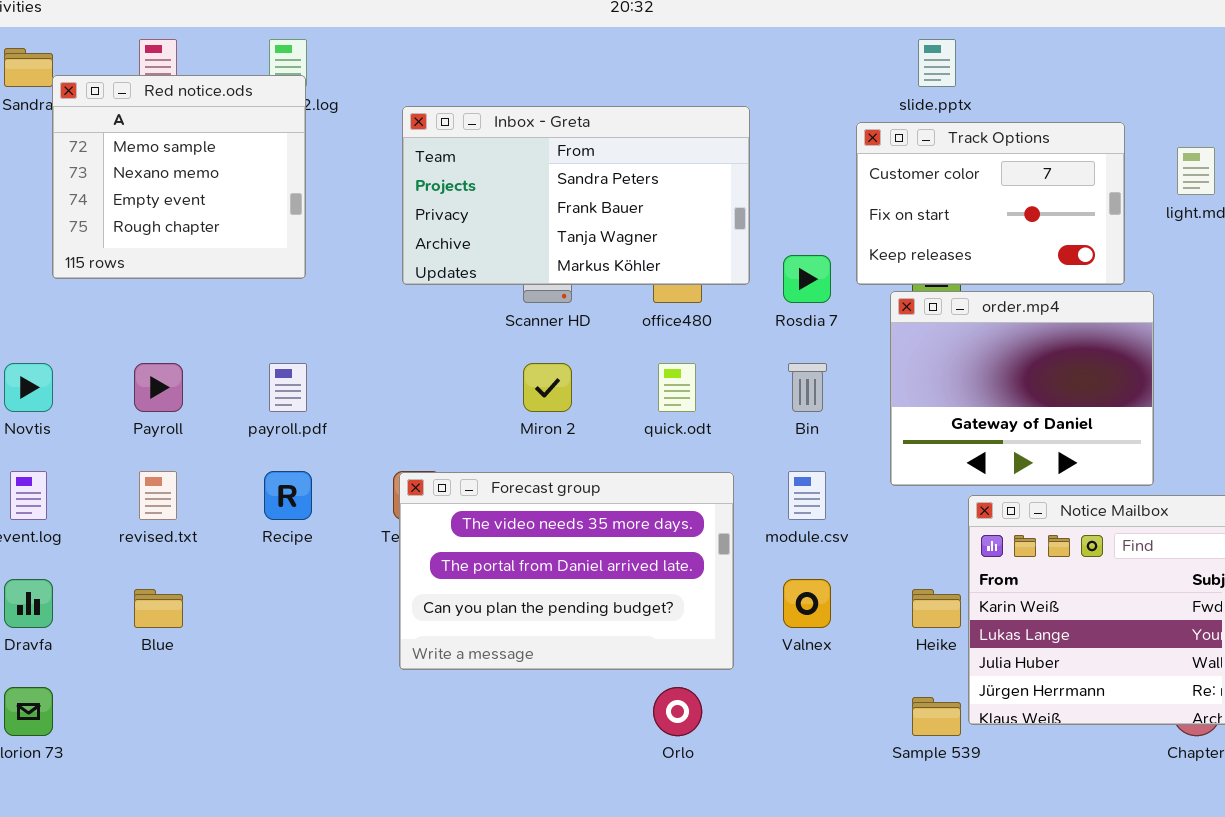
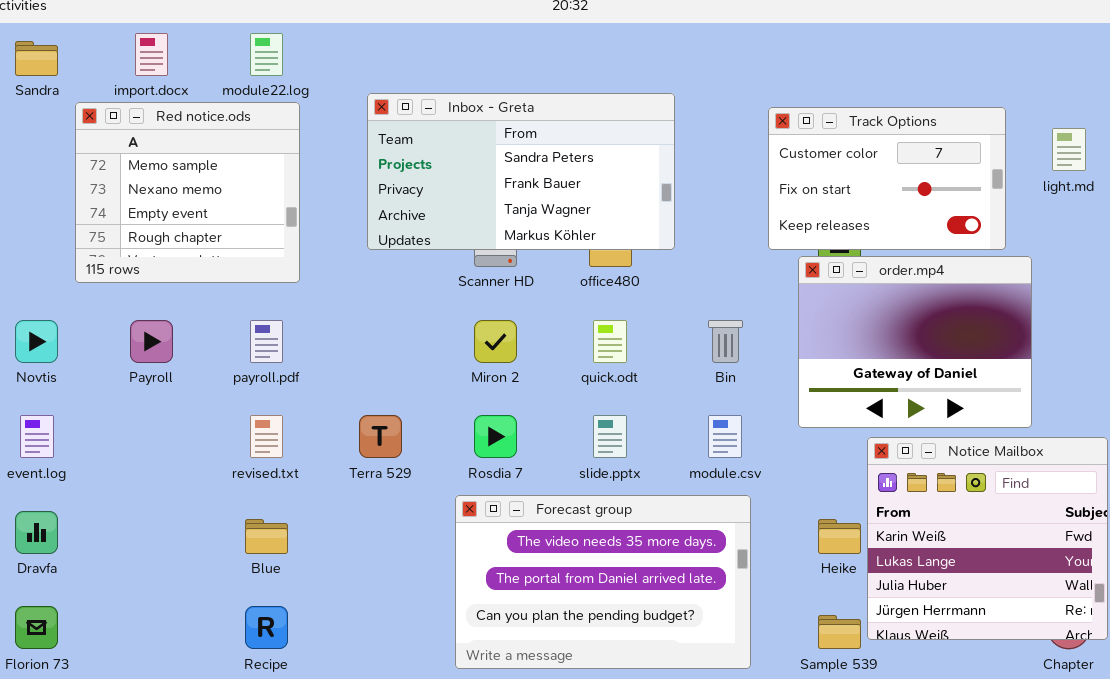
slide.pptx: [918,39,956,87] -> [593,415,627,458], moved
Red notice.ods: [52,75,306,279] -> [75,102,300,283], moved
Rosdia 7: [783,255,831,303] -> [474,415,517,458], moved
revised.txt: [139,471,177,520] -> [250,415,283,458], moved
Recipe: [264,471,312,520] -> [245,606,288,649], moved
Forecast group: [399,472,734,670] -> [455,495,751,669], moved
Blue: [134,589,183,628] -> [245,519,288,554], moved

